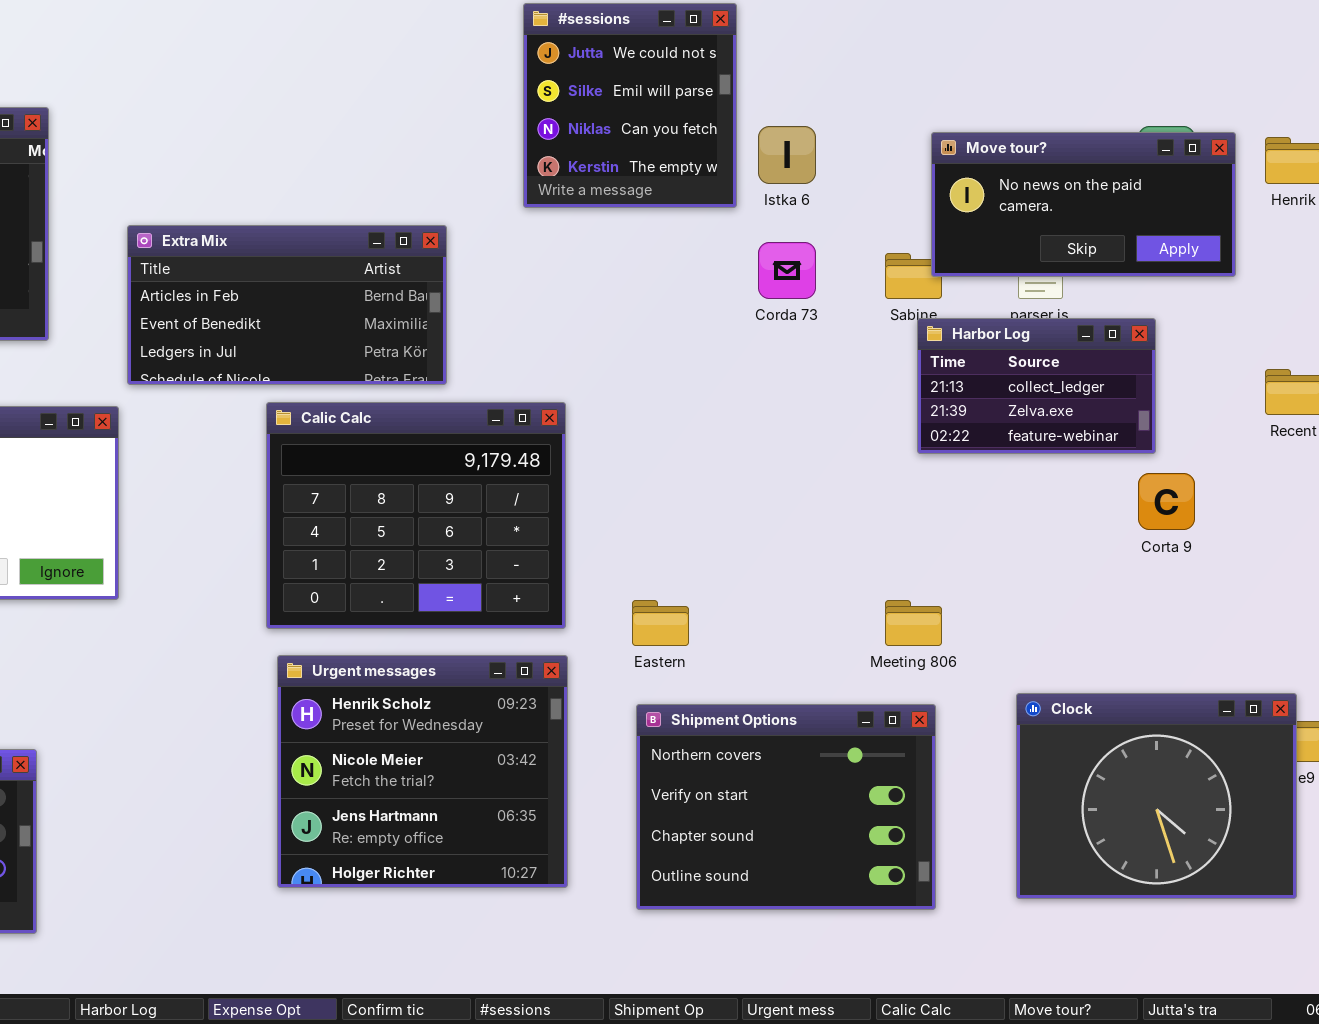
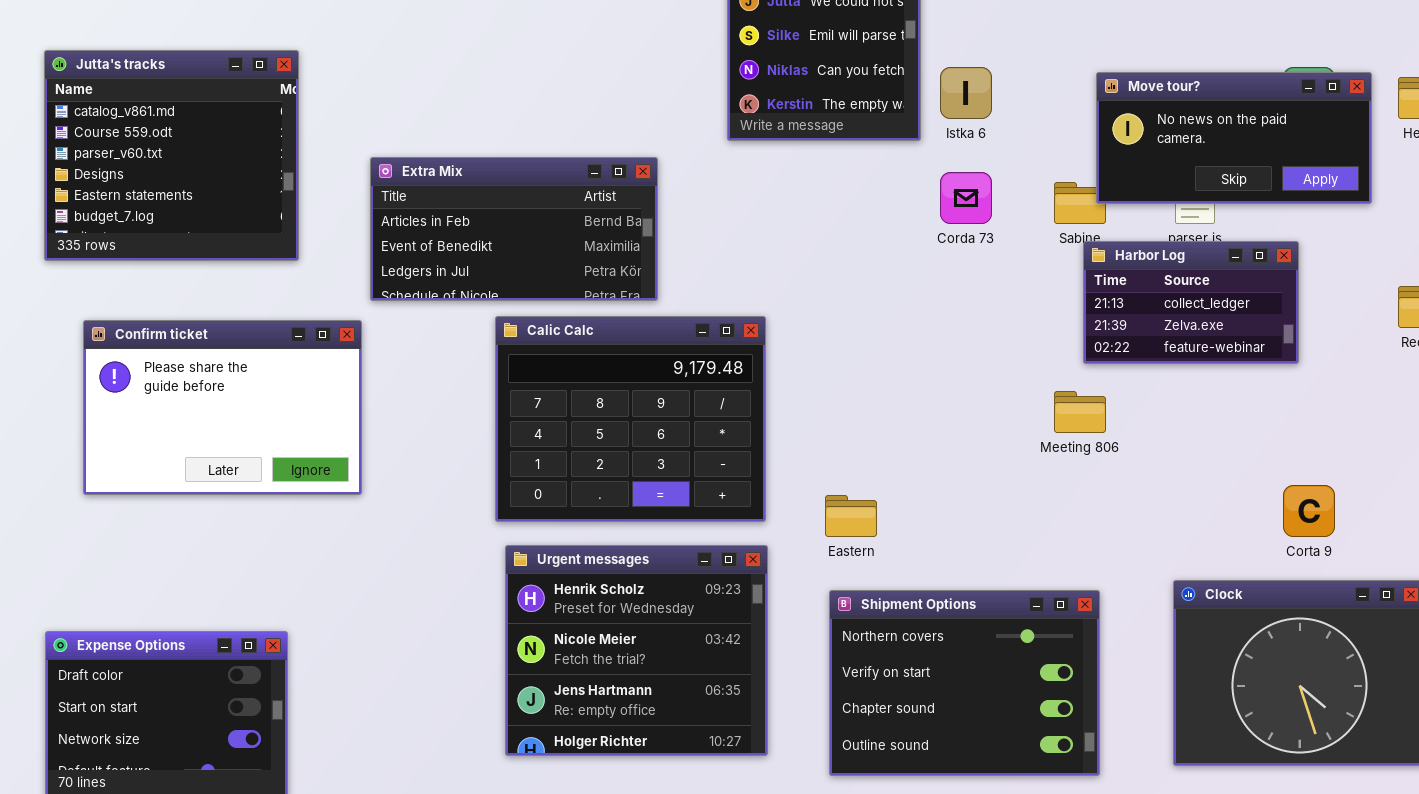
Corta 9: [1138,473,1195,530] -> [1283,485,1335,537], moved
Meeting 806: [885,600,942,646] -> [1054,391,1106,433], moved

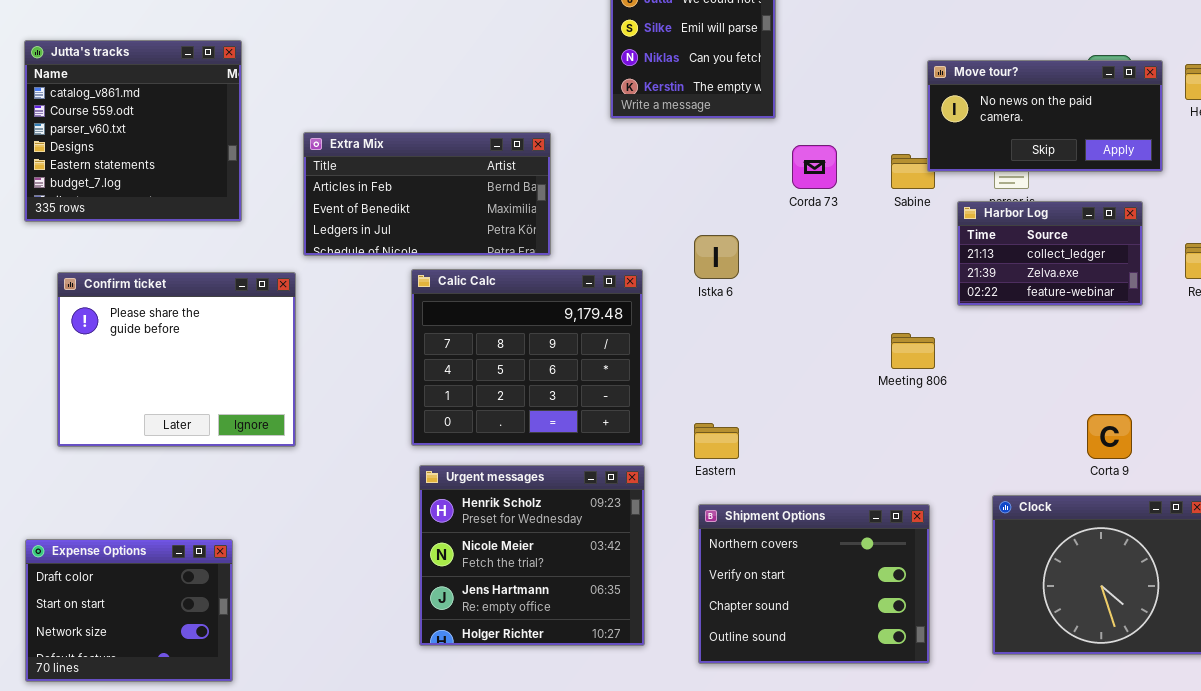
Istka 6: [940,67,992,119] -> [694,235,739,279], moved
Harbor Log: [1083,241,1299,364] -> [957,201,1143,306], moved
Confirm ticket: [83,320,362,495] -> [57,272,296,447], resized

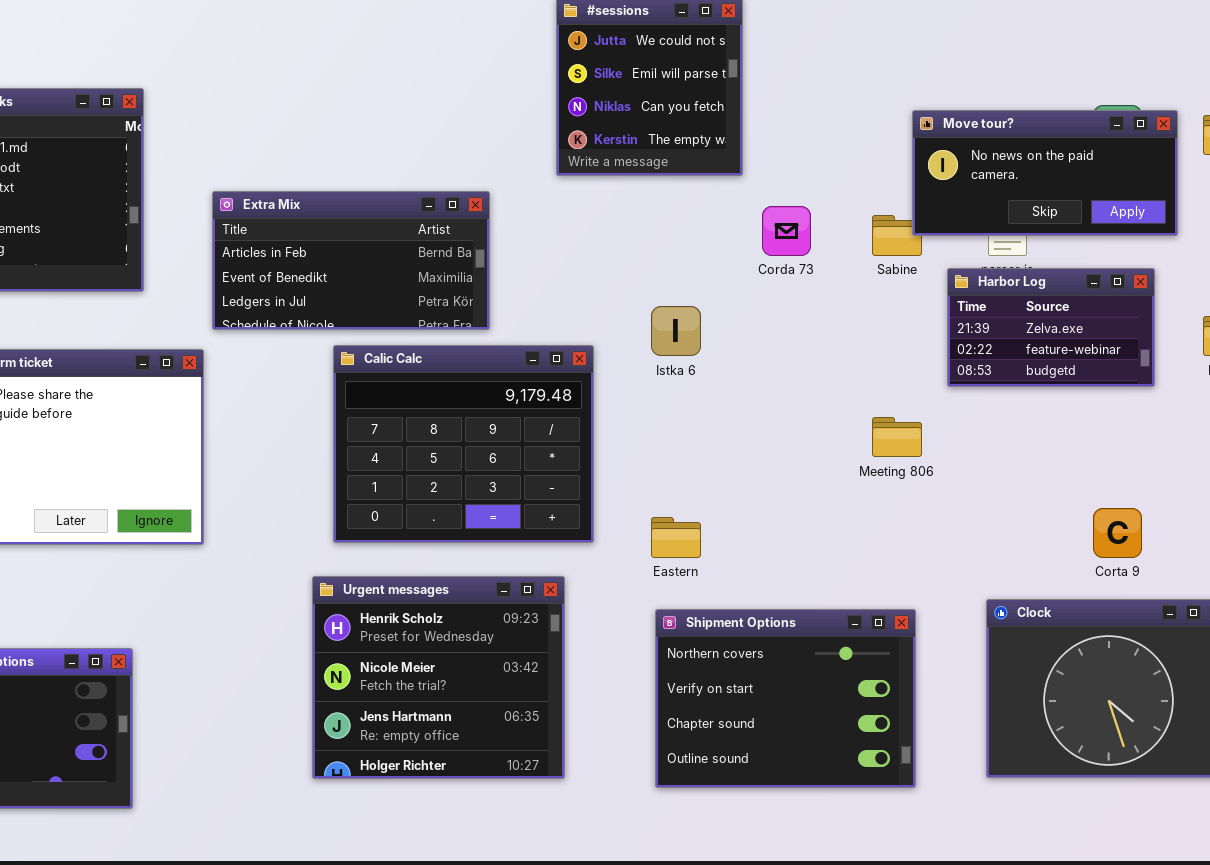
Harbor Log: [957,201,1143,306] -> [947,268,1155,387], scrolled down 1 row
Urgent messages: [419,465,645,646] -> [312,576,565,779], moved

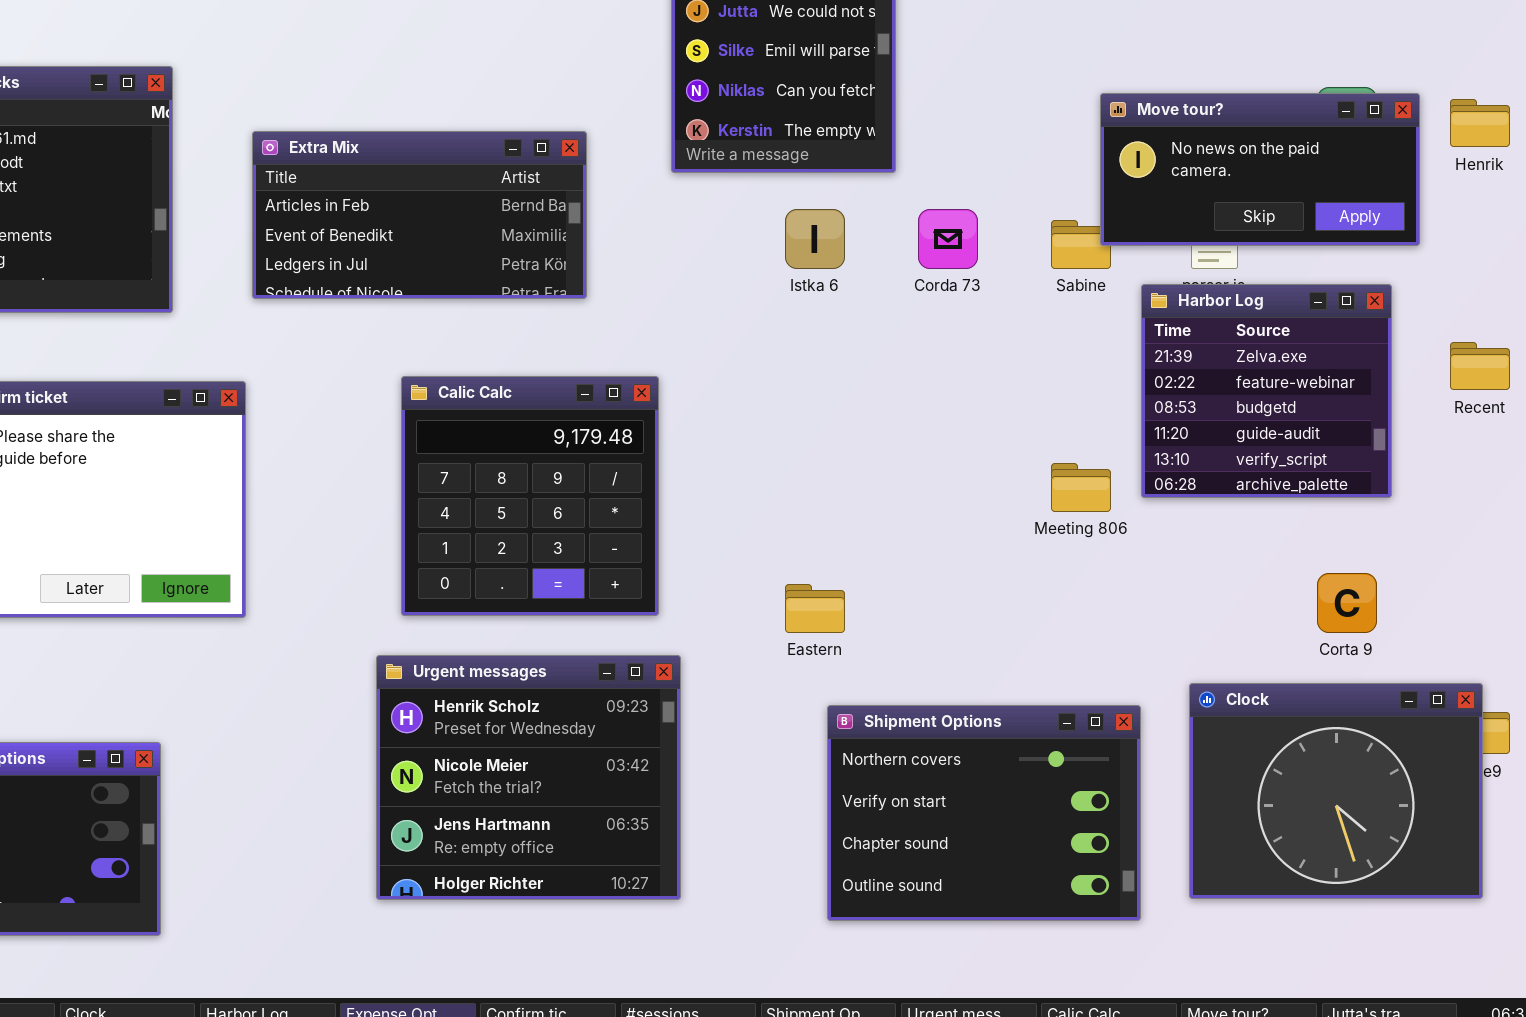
Extra Mix: [212,191,490,330] -> [252,131,587,299], moved
Harbor Log: [947,268,1155,387] -> [1141,284,1392,498], resized
Istka 6: [651,306,701,356] -> [785,209,845,269], moved
Calic Calc: [333,345,594,543] -> [401,376,659,616], resized
Shipment Options: [655,609,916,788] -> [827,705,1141,921], moved

